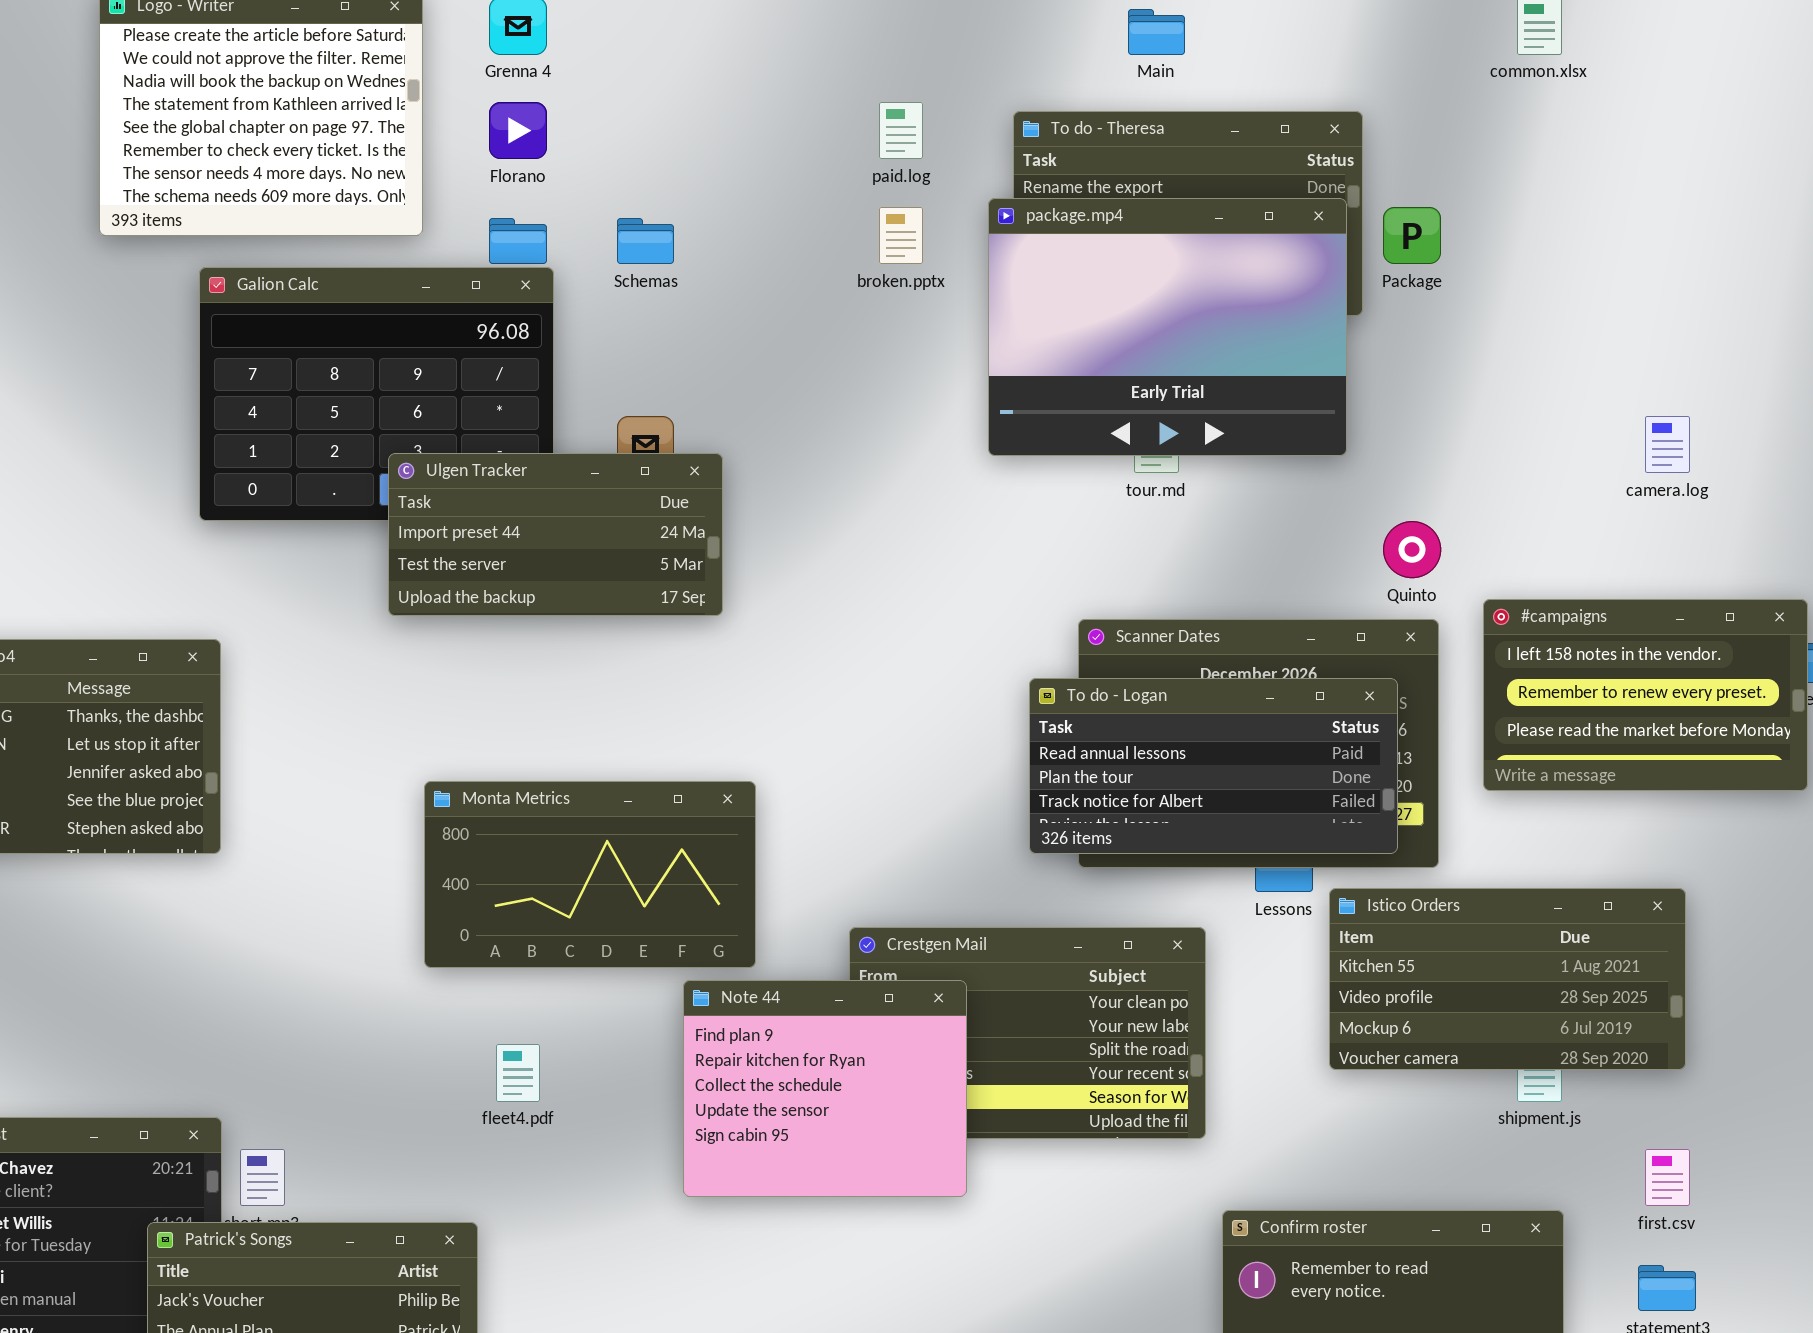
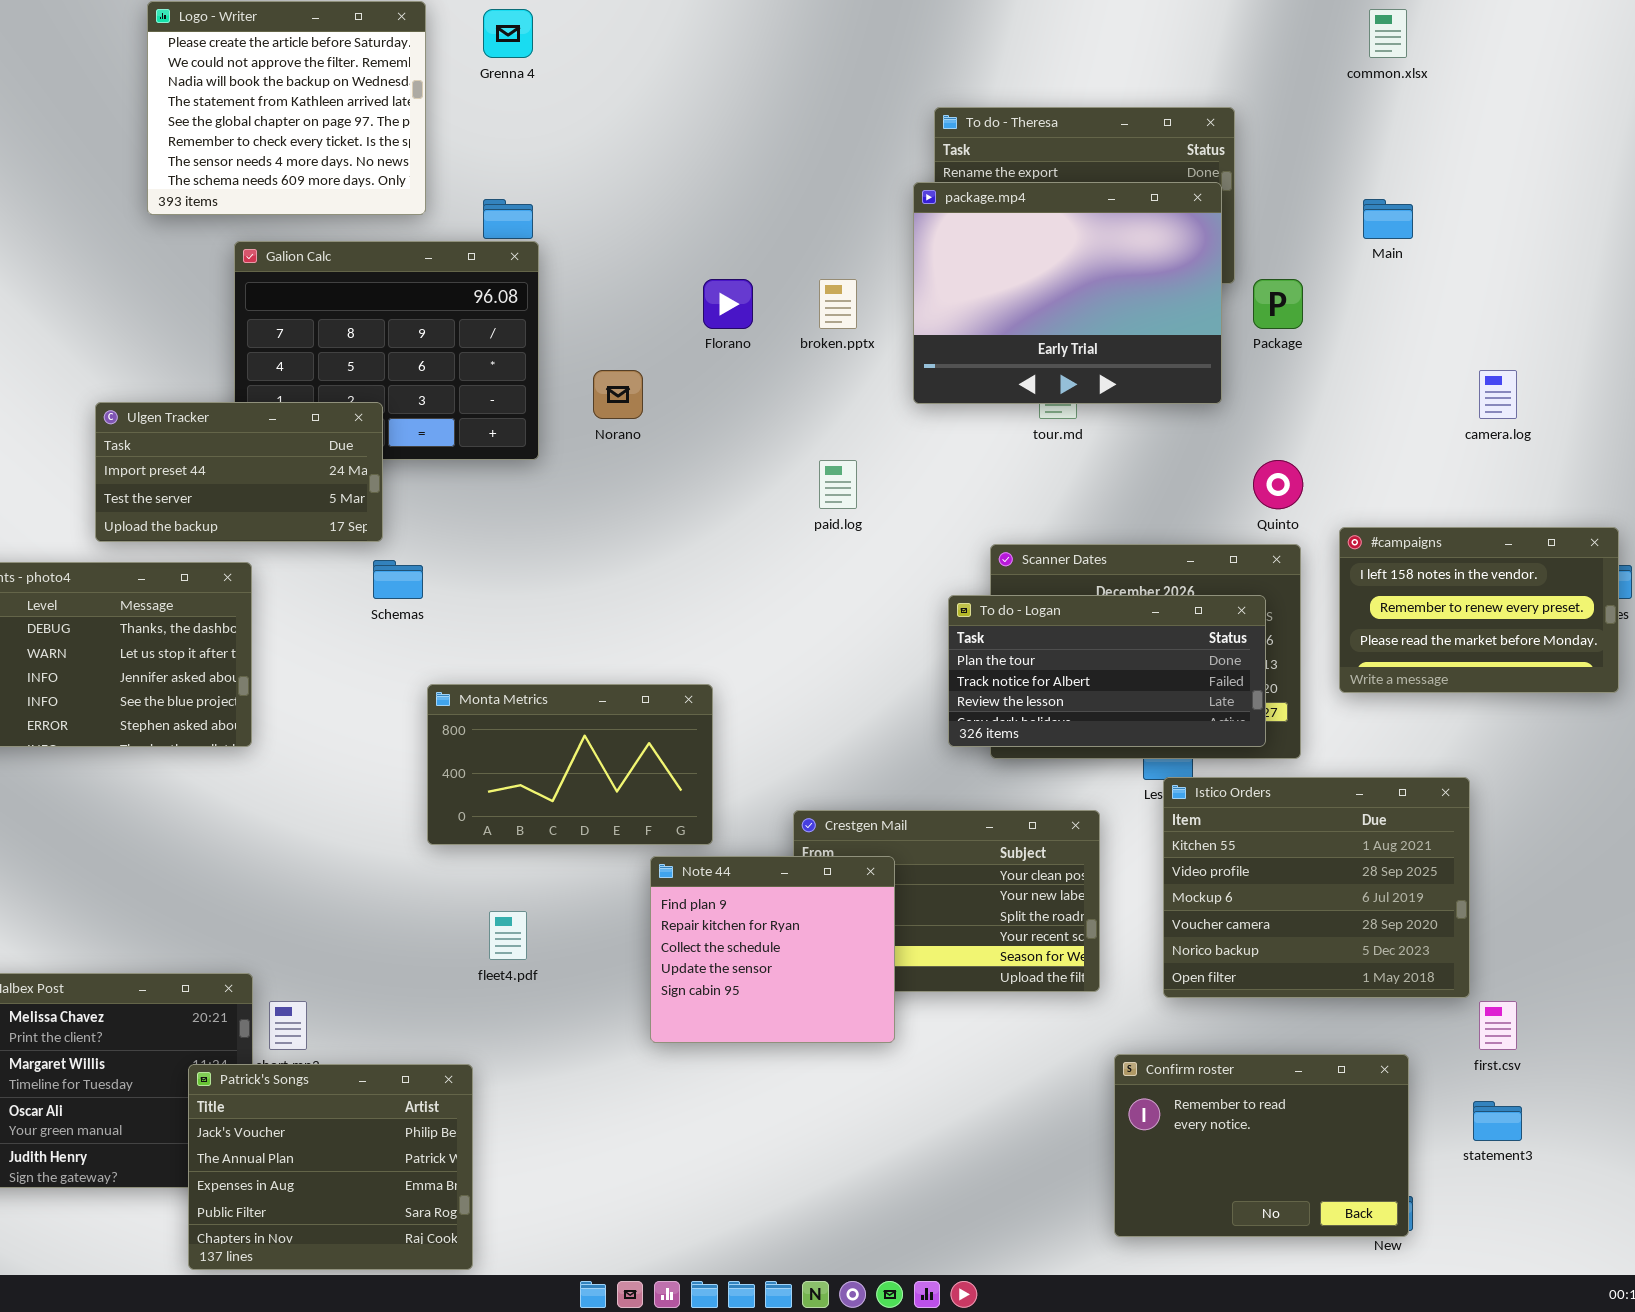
Main: [1128,9,1185,55] -> [1363,199,1413,239], moved
Florano: [489,102,547,159] -> [703,279,753,329], moved
paid.log: [879,102,923,159] -> [819,460,857,509], moved
broken.pptx: [879,207,923,264] -> [819,279,857,329], moved
Package: [1383,207,1441,264] -> [1253,279,1303,329], moved
Schemas: [617,218,674,264] -> [373,560,423,599], moved
Ulgen Tracker: [388,453,723,616] -> [95,402,383,542], moved
To do - Logan: [1029,678,1398,854] -> [948,595,1266,747], scrolled down 1 row
Istico Orders: [1329,888,1686,1070] -> [1163,777,1470,998], moved, resized

